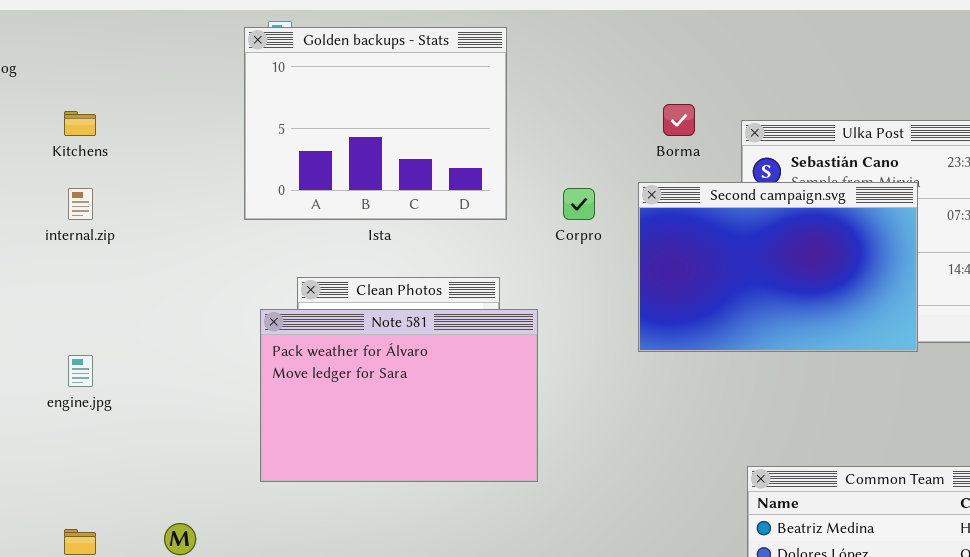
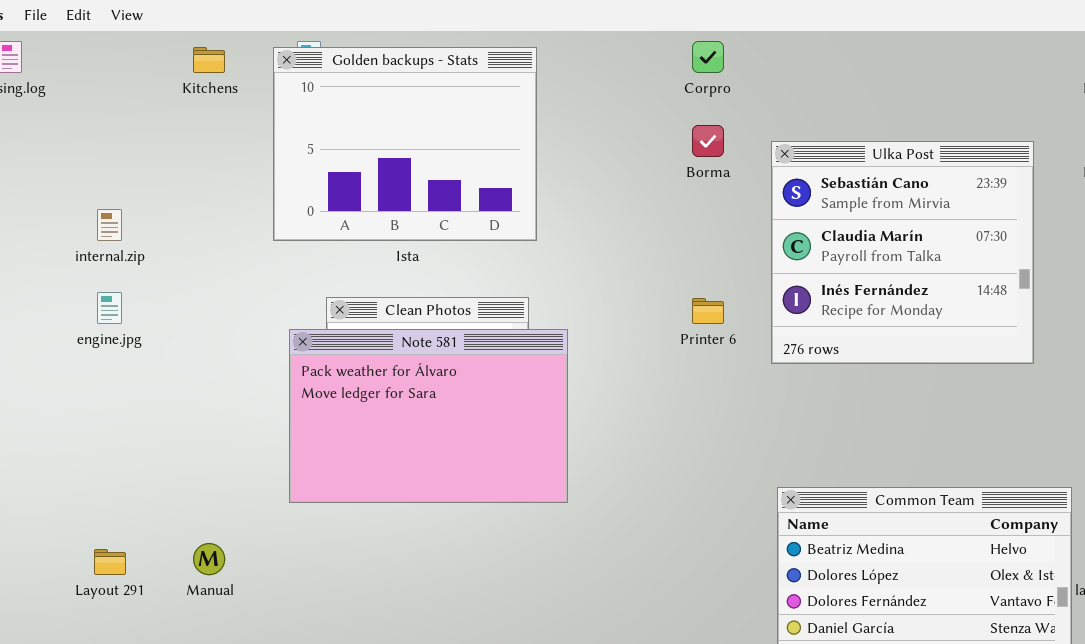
Kitchens: [64,111,96,136] -> [193,47,225,73], moved
Second campaign.svg: [638,182,918,352] -> none, closed
Corpro: [563,188,595,220] -> [692,41,724,73], moved
engine.jpg: [68,355,93,387] -> [97,292,122,324], moved

